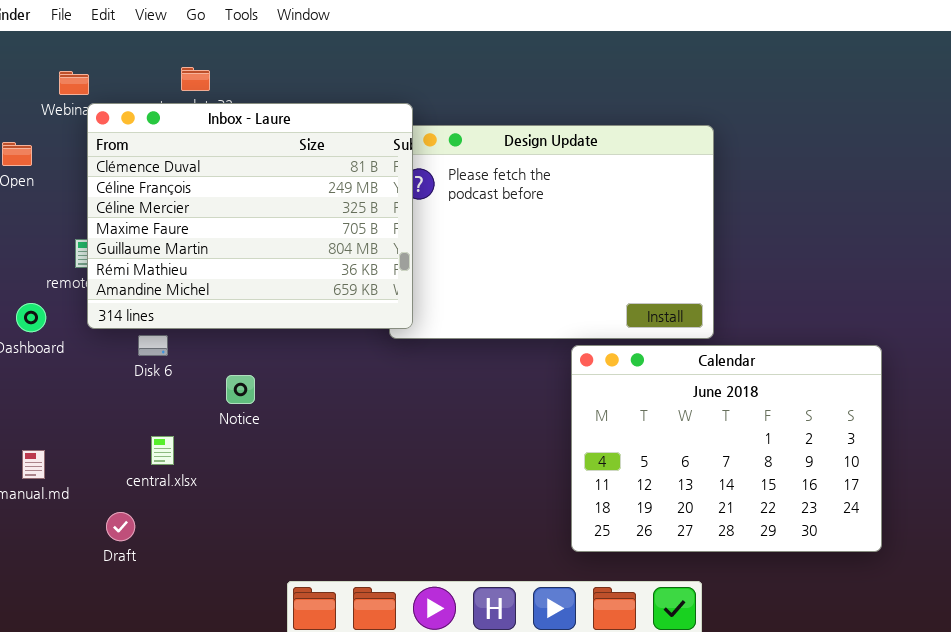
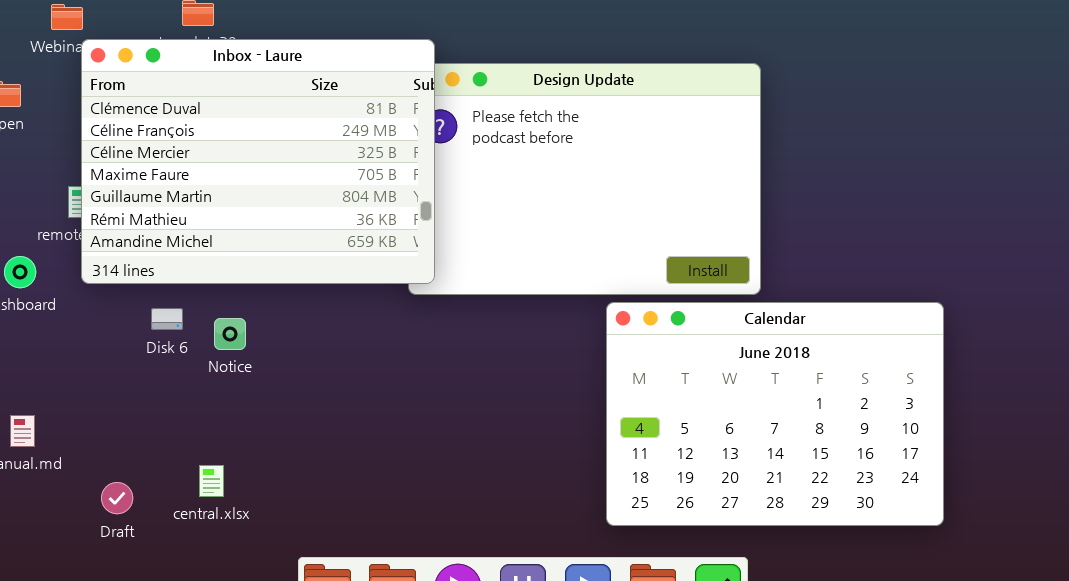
Disk 6: [138,335,168,356] -> [151,308,183,330], moved
Notice: [226,375,255,404] -> [214,318,246,350], moved
central.xlsx: [151,436,174,465] -> [199,465,224,497], moved

